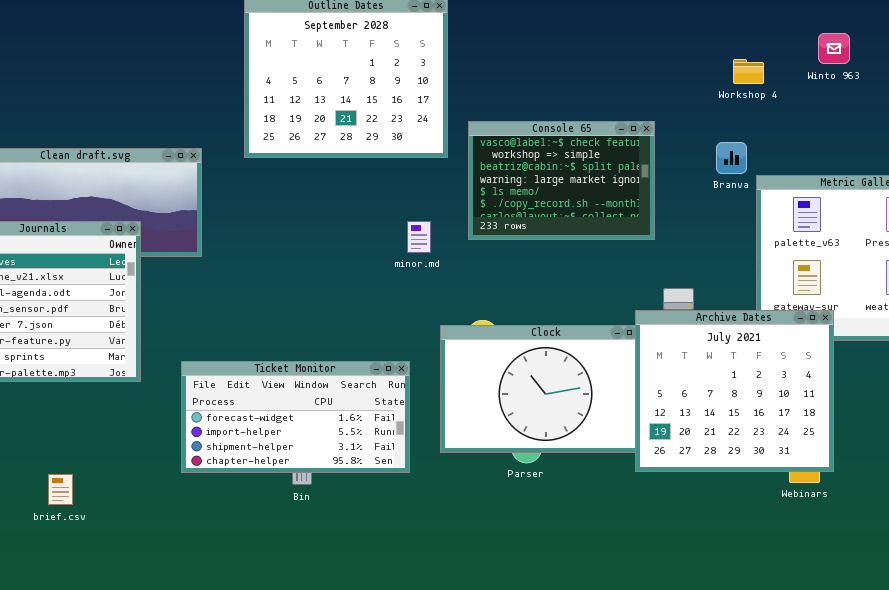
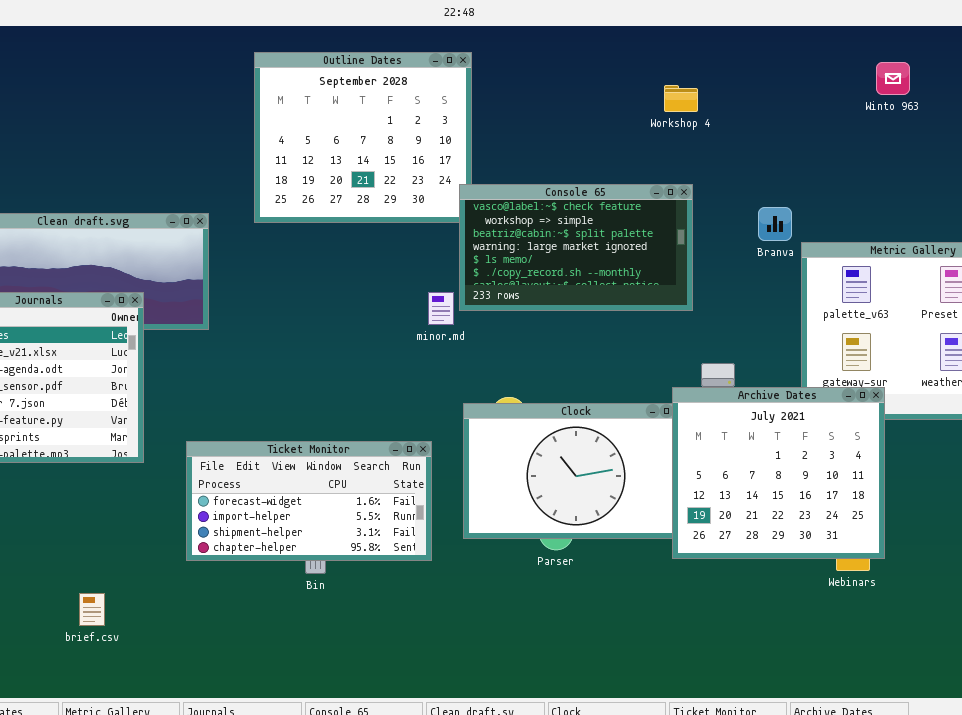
Winto 963: [818,33,850,64] -> [876,62,910,95], moved
Workshop 4: [733,59,764,84] -> [664,85,698,112], moved
Console 65: [468,121,655,240] -> [459,184,693,311], resized
brief.csv: [48,474,73,505] -> [79,593,105,626], moved

